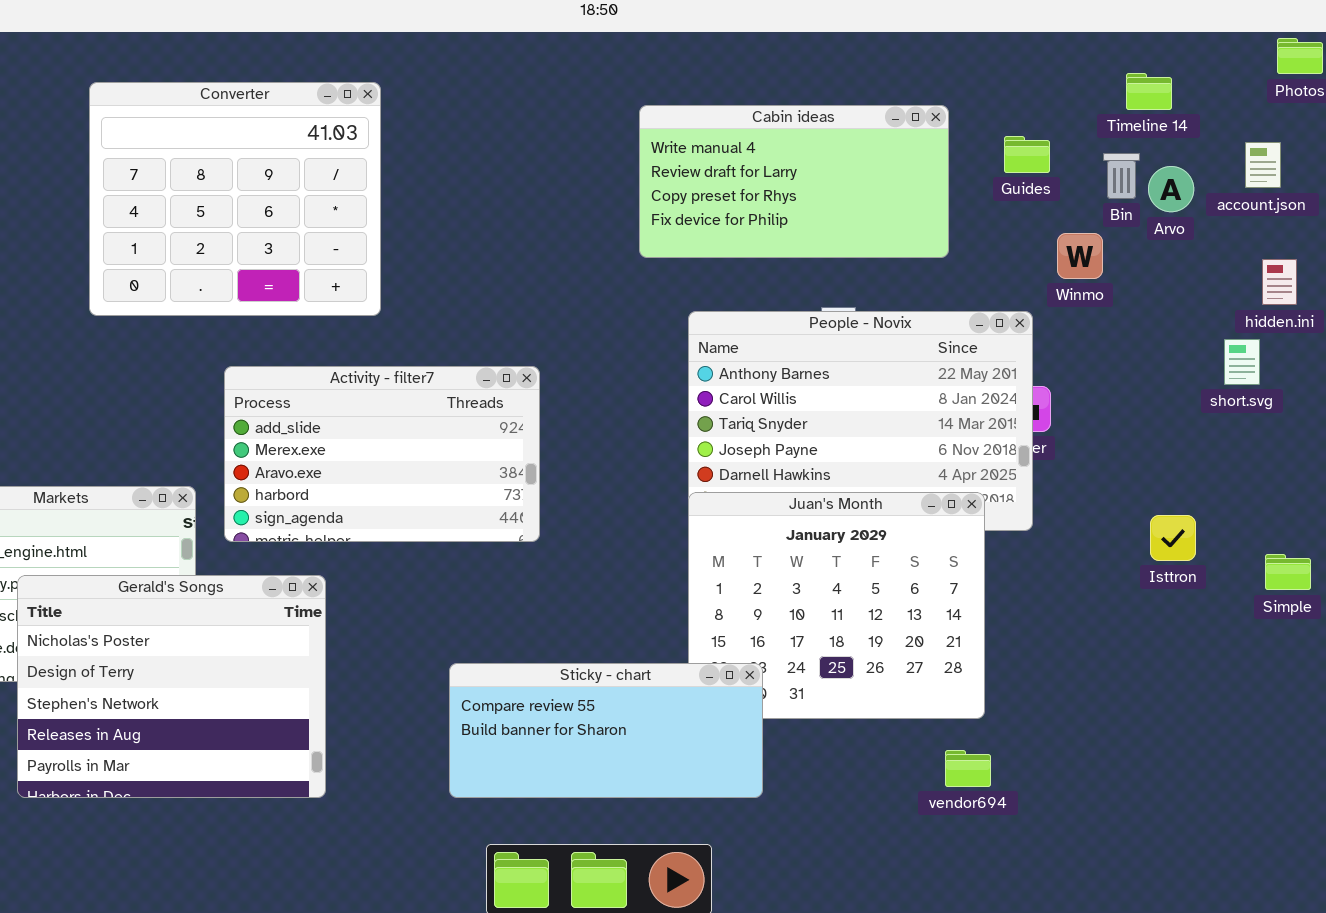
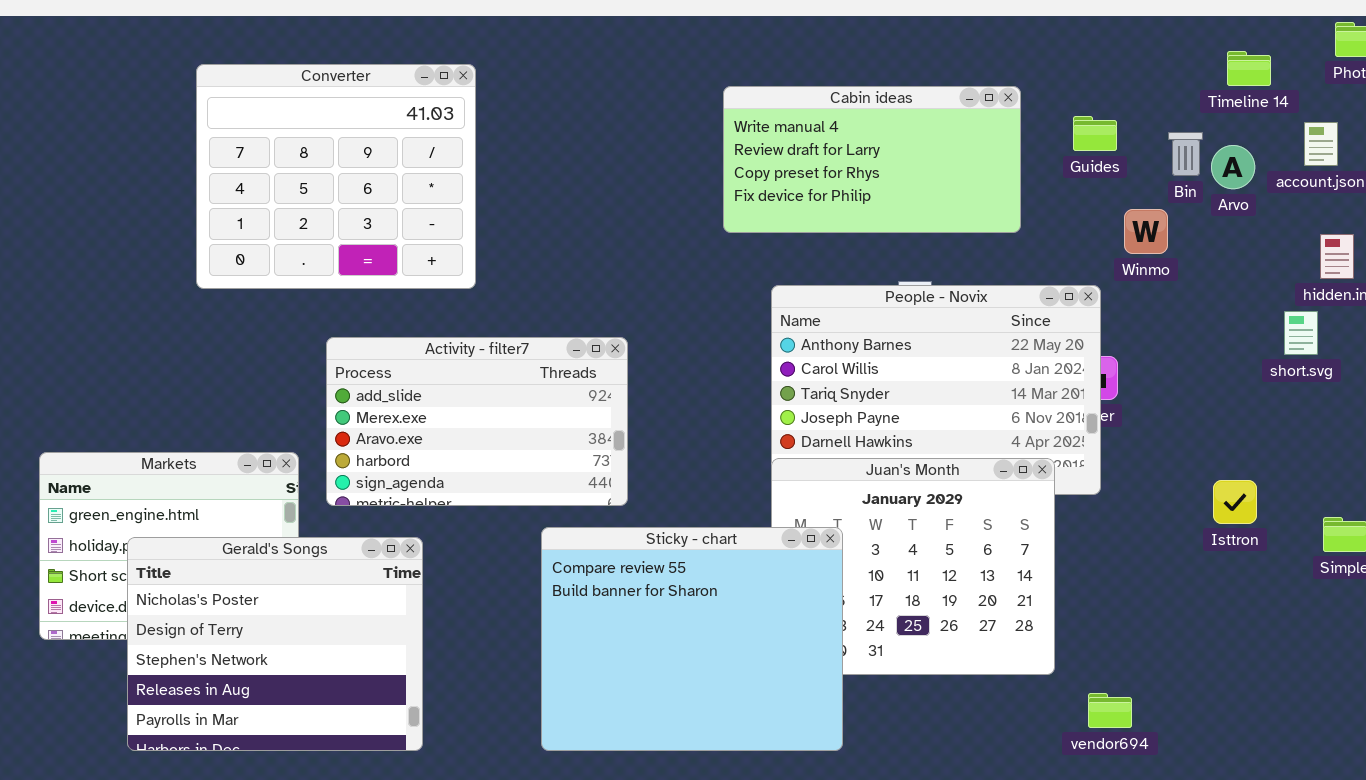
Timeline 14: [1126,73,1172,110] -> [1227,51,1271,86], moved
Sticky - chart: [449,663,763,798] -> [541,527,843,751], resized
vendor694: [945,750,991,787] -> [1088,693,1132,728], moved

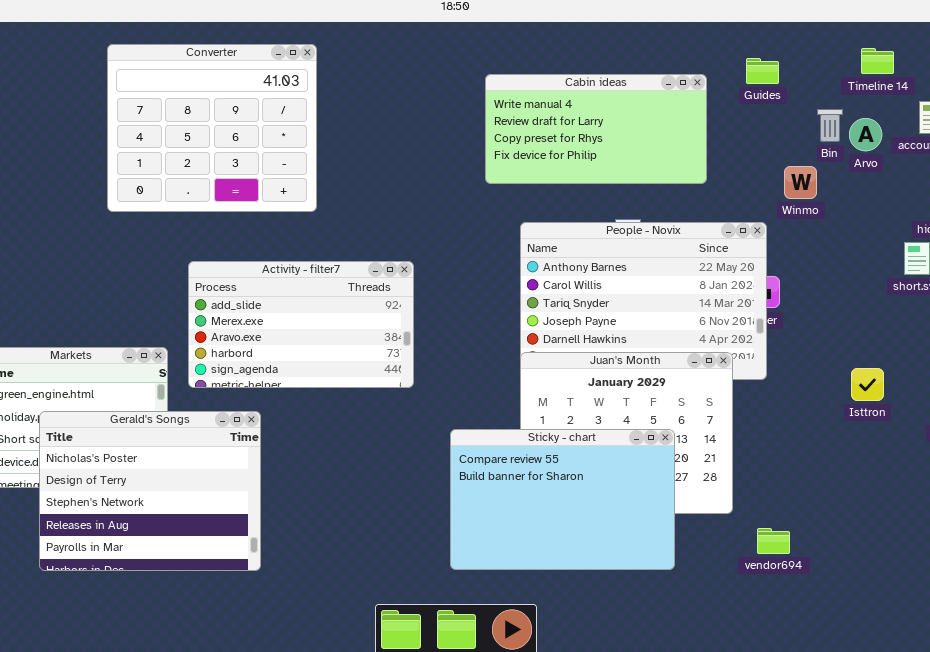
Converter: [196,64,476,289] -> [107,44,317,212], moved
Guides: [1073,116,1117,151] -> [746,58,779,84], moved
Sticky - chart: [541,527,843,751] -> [450,429,675,570], moved, resized

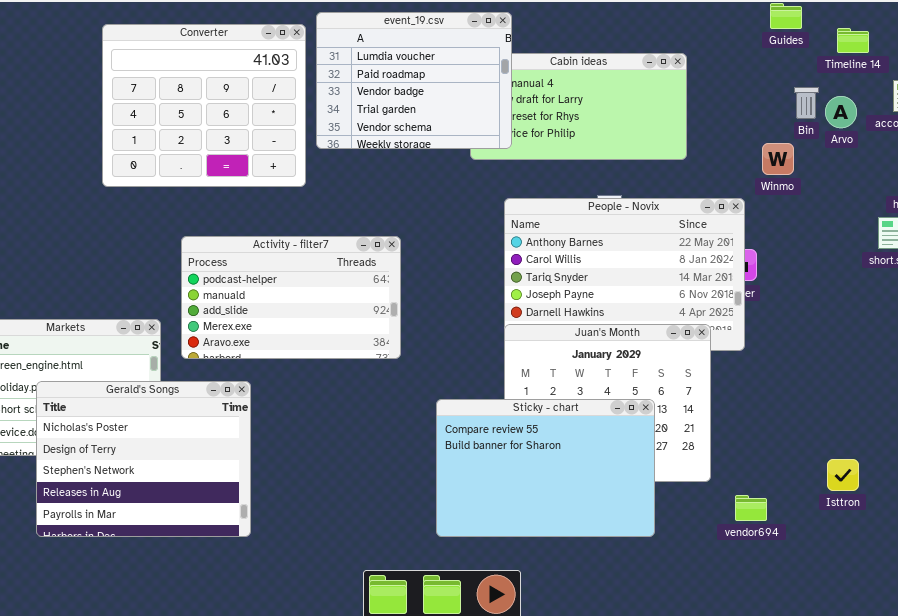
event_19.csv: none -> [316,12,512,149], opened
Guides: [746,58,779,84] -> [770,3,802,29], moved
Activity - filter7: [188,261,414,388] -> [181,236,401,359], scrolled up 2 rows
Isttron: [851,368,884,401] -> [827,459,859,491], moved

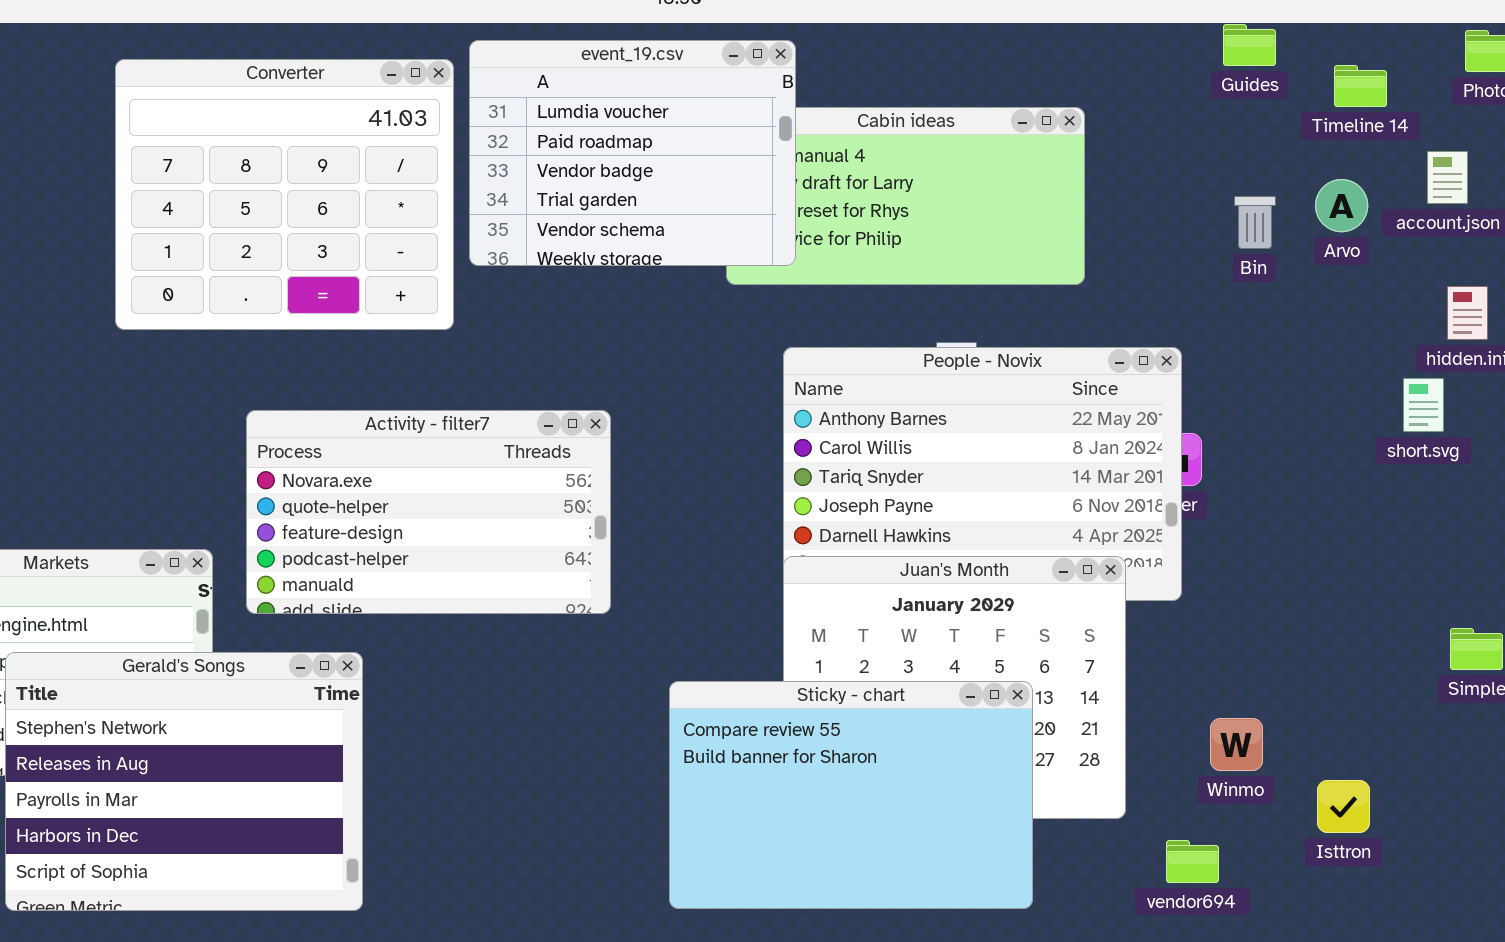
Bin: [794,87,819,119] -> [1234,196,1276,249], moved
Winmo: [762,143,794,175] -> [1210,718,1263,771], moved
Activity - filter7: [181,236,401,359] -> [246,410,611,614], scrolled up 3 rows
Gerald's Songs: [36,381,251,537] -> [5,652,363,911], scrolled down 2 rows

